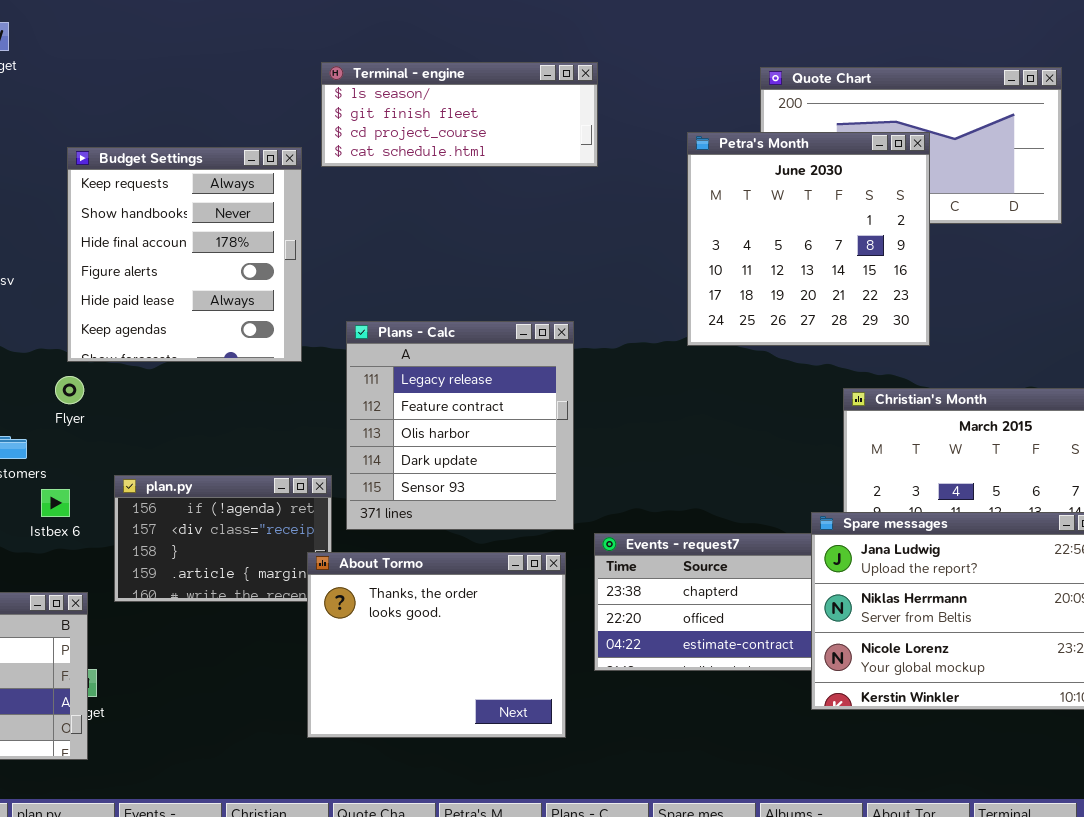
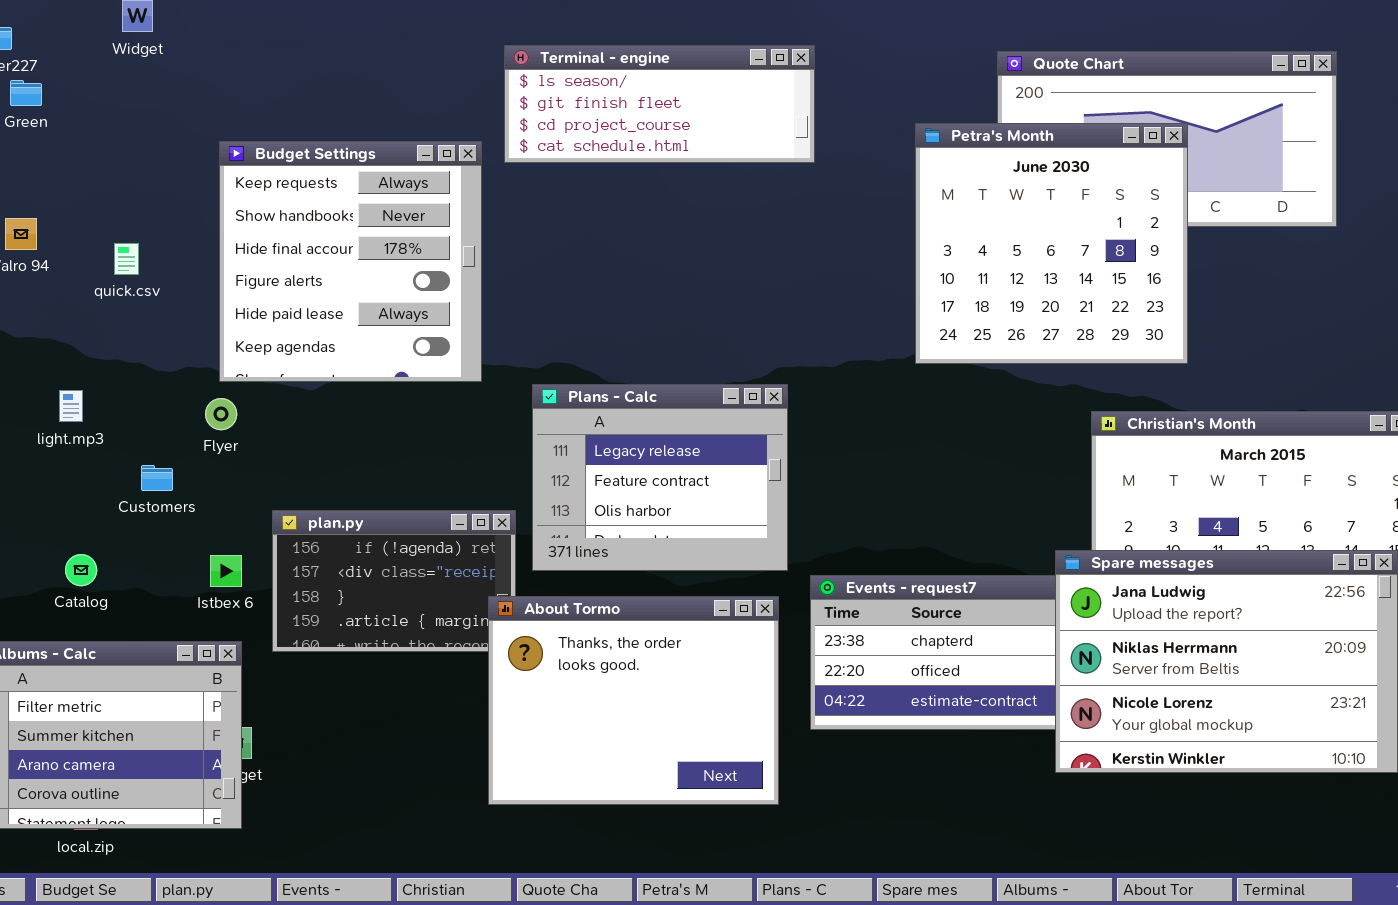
Plans - Calc: [346,321,574,530] -> [532,384,788,571], resized
Istbex 6: [41,489,70,517] -> [210,555,242,587], moved

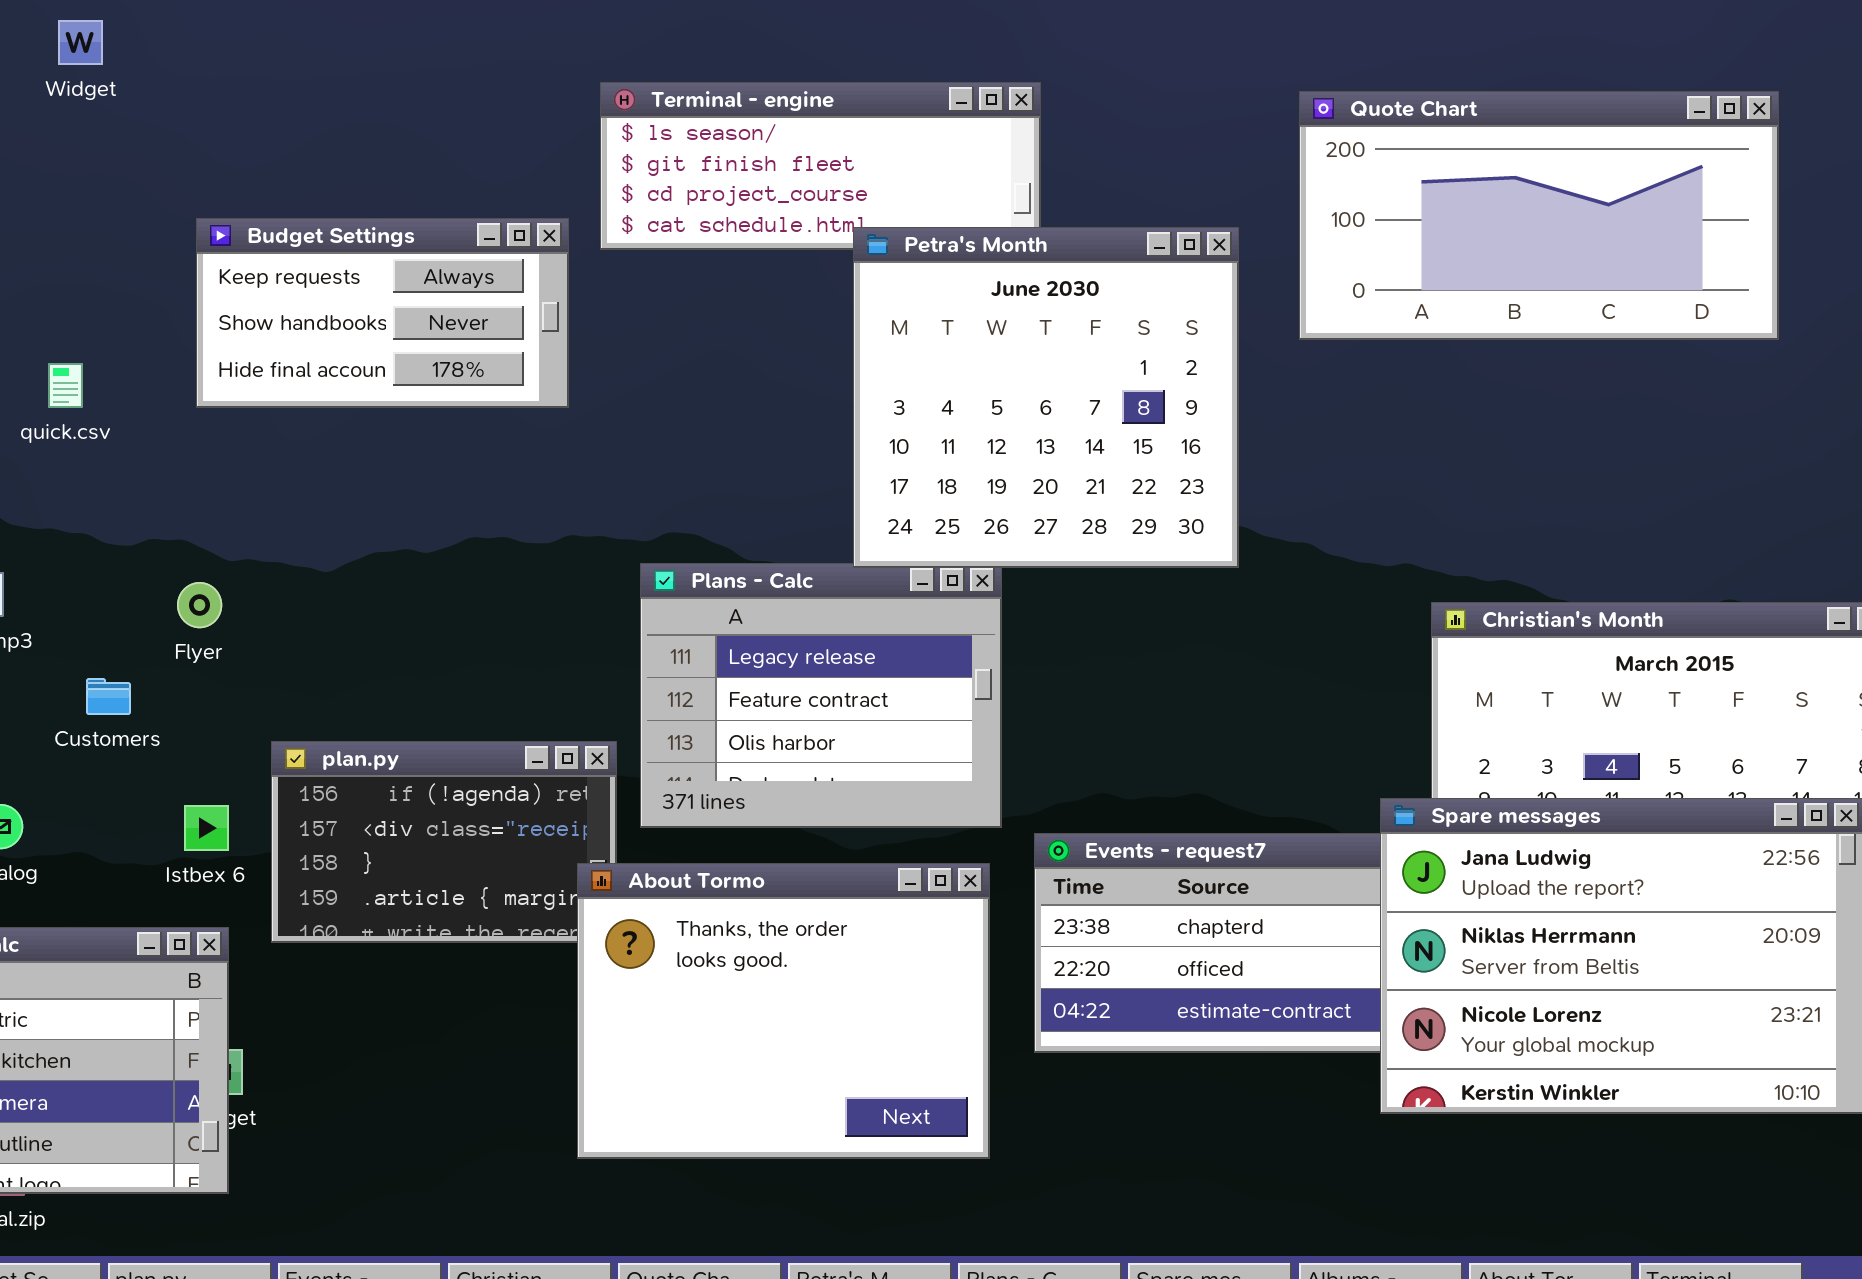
Petra's Month: [915,123,1188,364] -> [853,227,1239,568], moved
Budget Settings: [219,141,482,382] -> [196,218,569,408], resized

